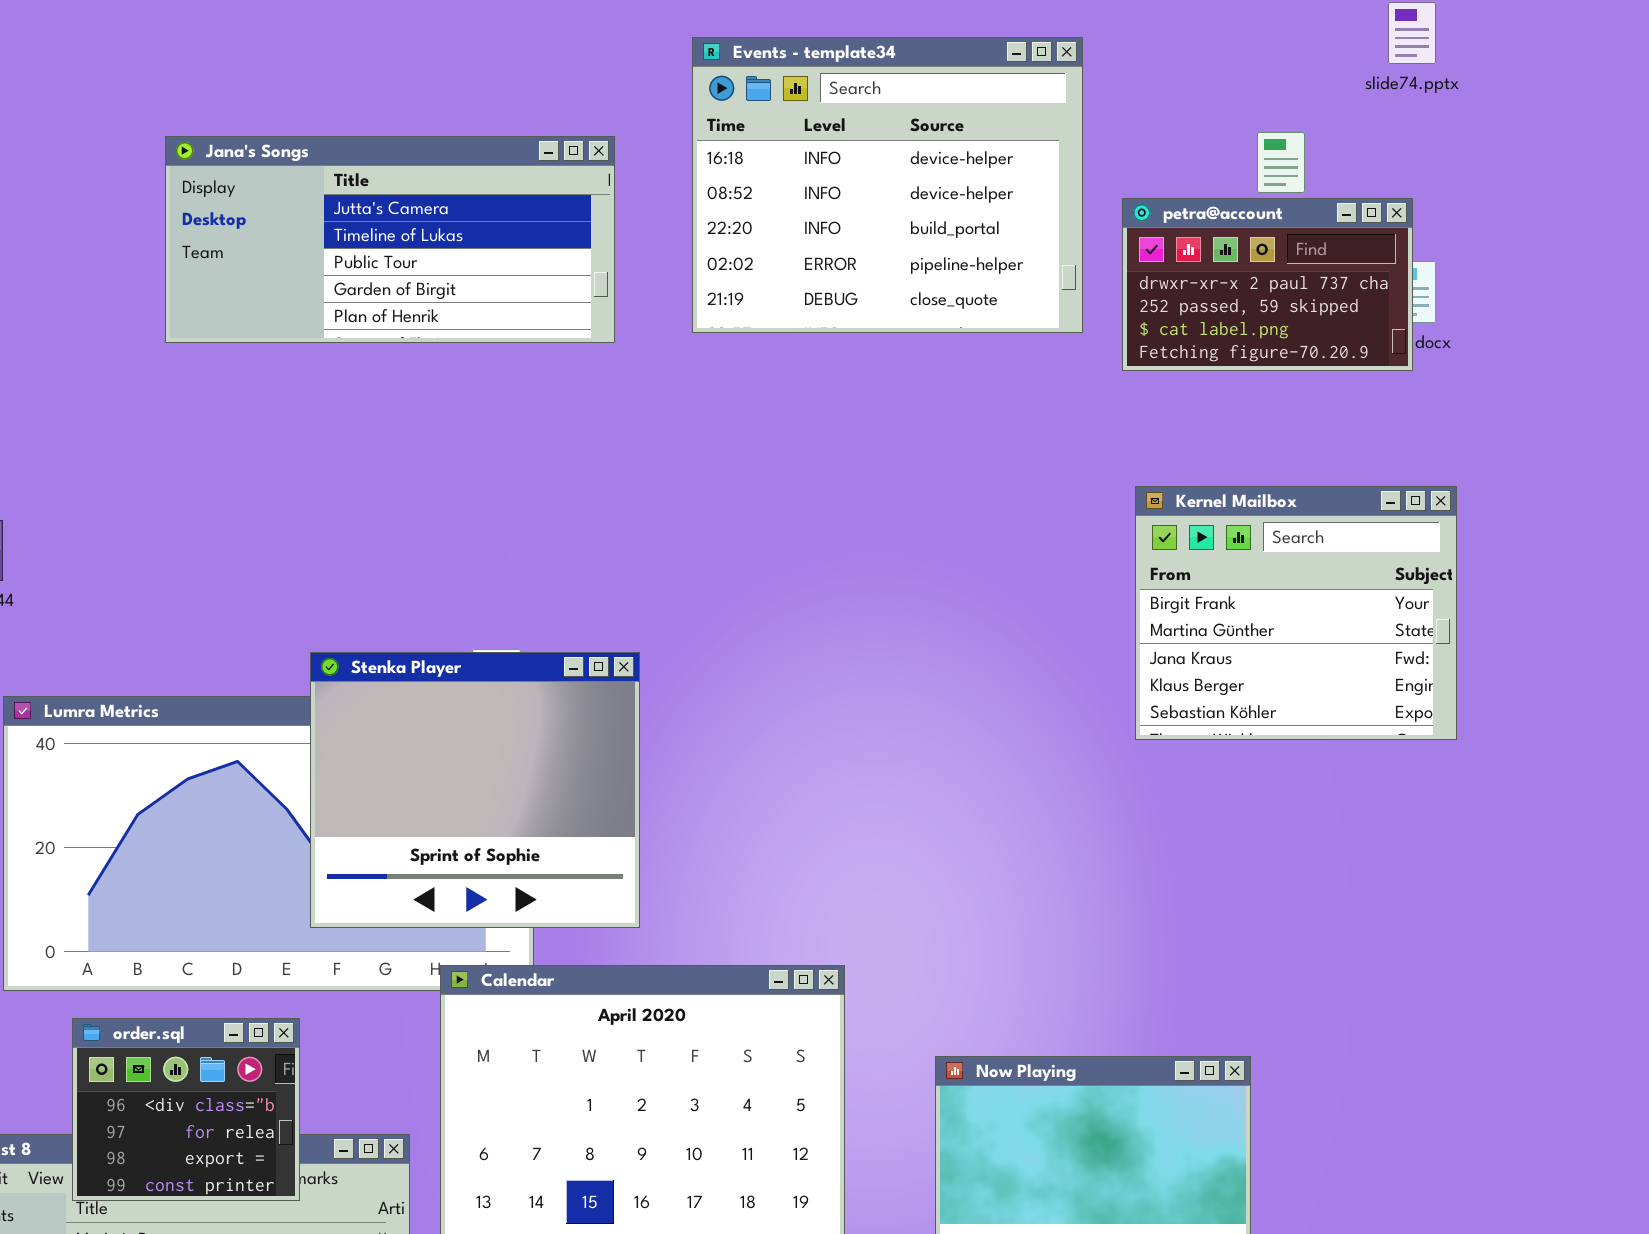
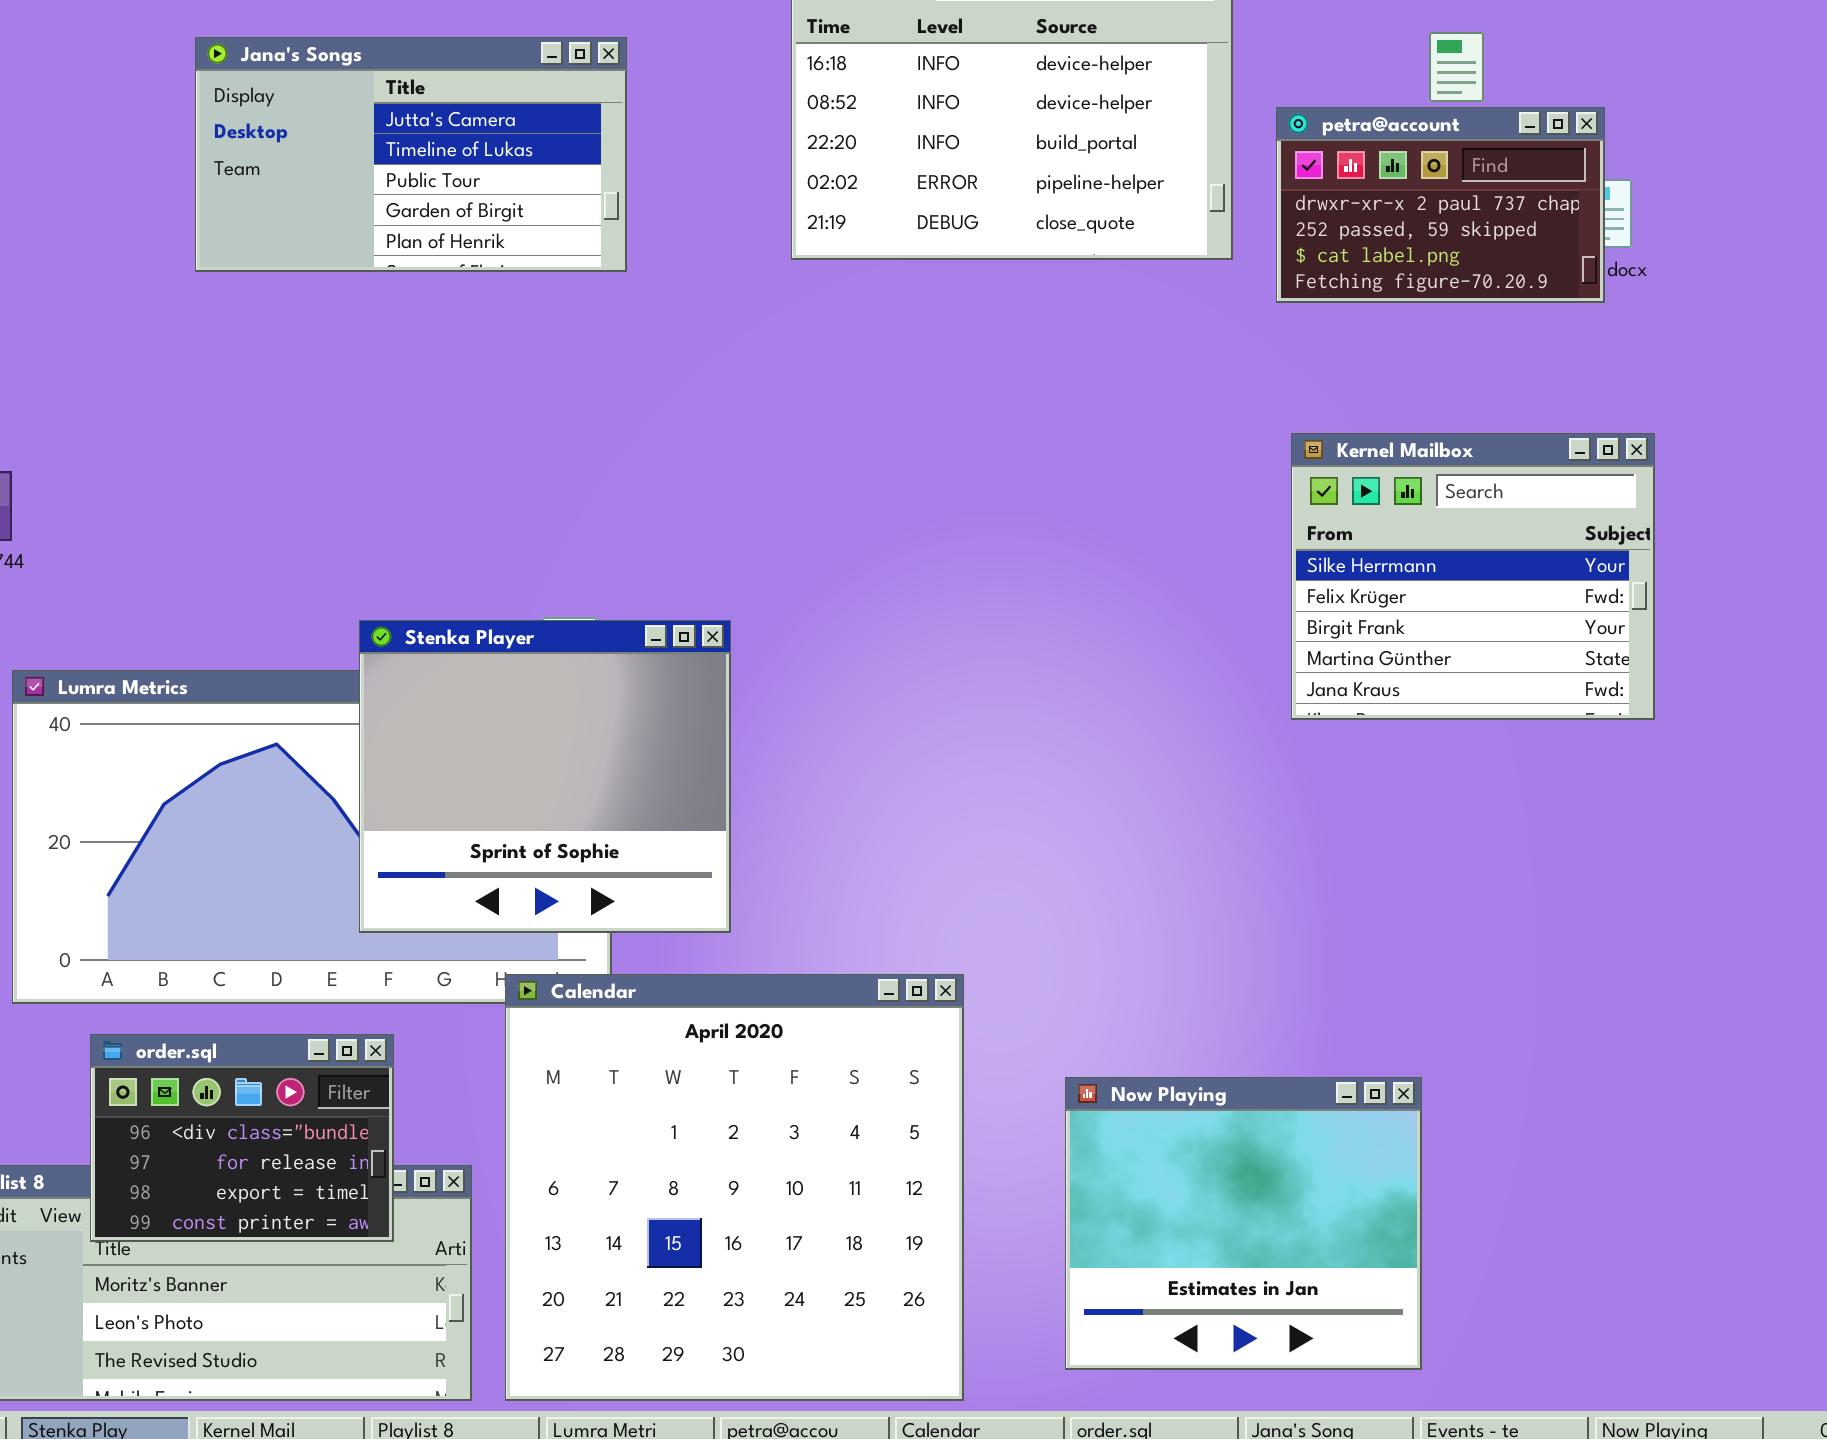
Jana's Songs: [165,136,615,343] -> [195,37,627,272], resized
Kernel Mailbox: [1135,486,1457,740] -> [1291,433,1655,720], scrolled up 2 rows
order.sql: [72,1018,300,1201] -> [90,1034,394,1242], resized

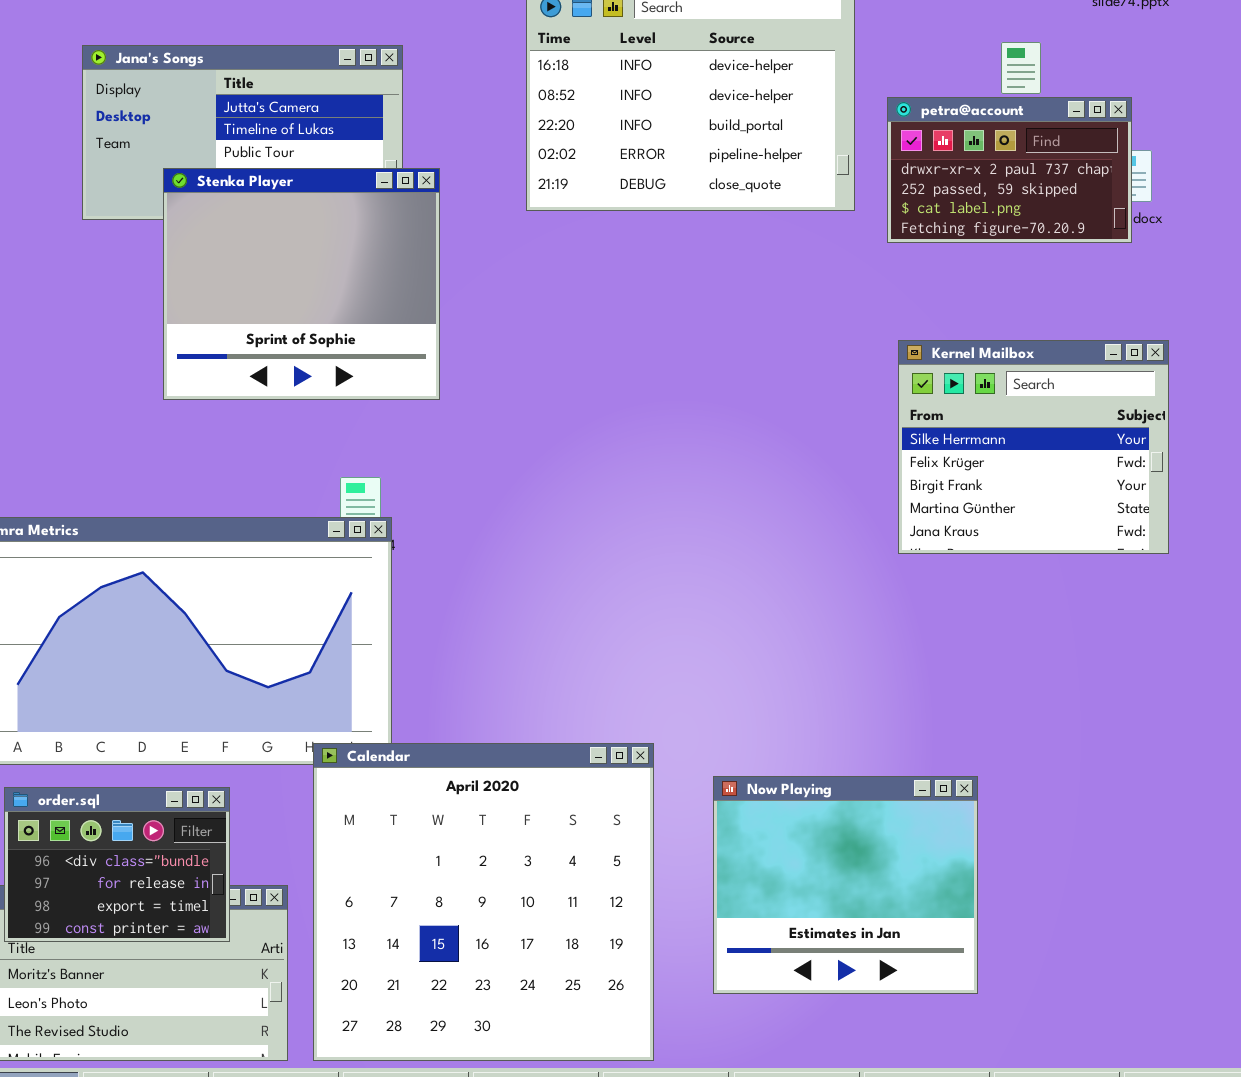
Stenka Player: [359,620,731,933] -> [163,168,440,400], moved
Now Playing: [1065,1077,1422,1370] -> [713,776,978,994], moved

